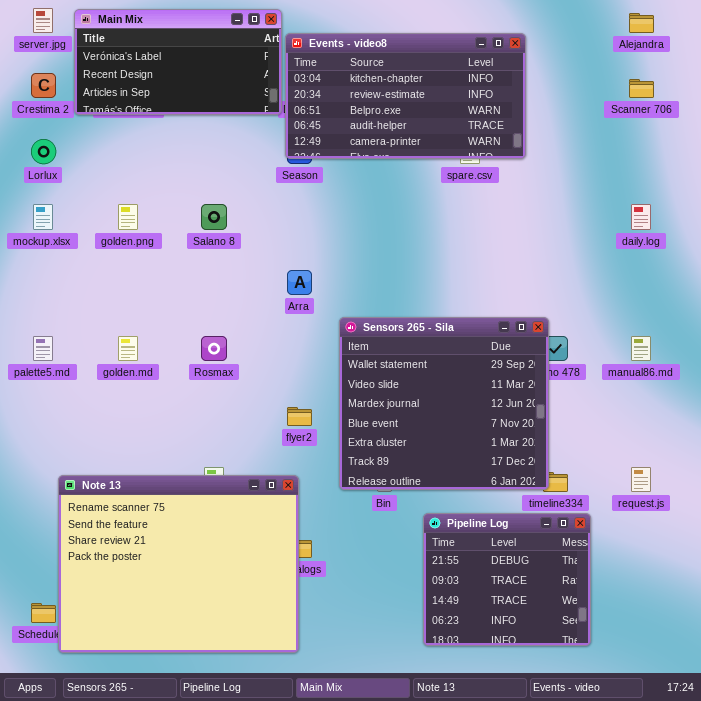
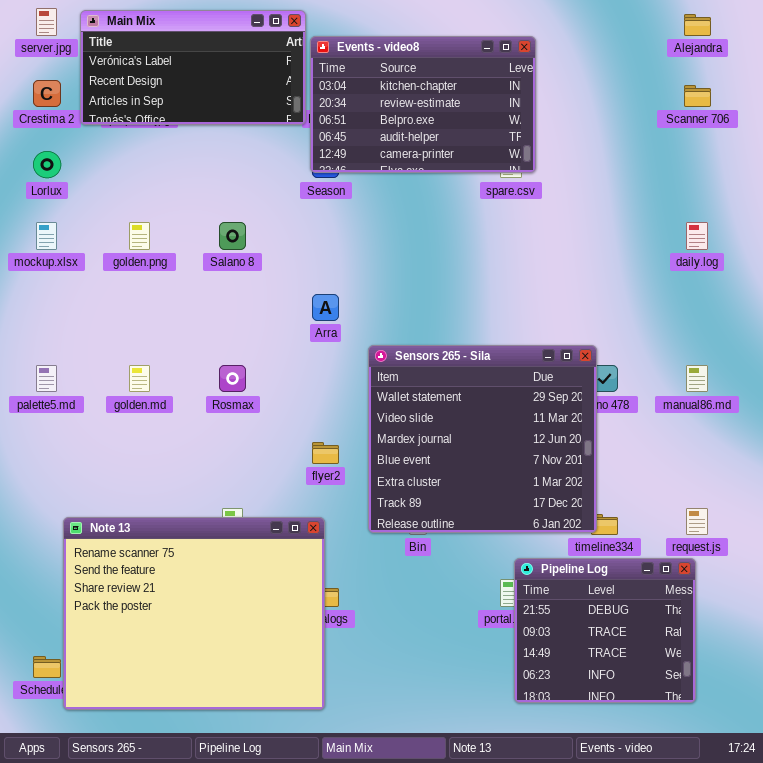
Events - video8: [285,33,526,159] -> [310,36,536,173], resized
Pipeline Log: [423,513,591,646] -> [514,558,696,703], moved

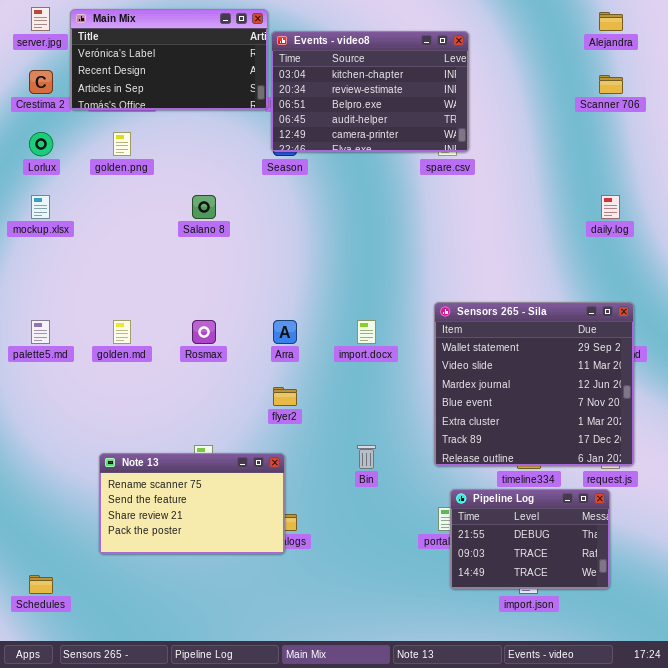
golden.png: [129,222,150,250] -> [113,132,131,156], moved
Arra: [312,294,339,321] -> [273,320,297,344], moved
Sensors 265 - Sila: [368,345,597,533] -> [434,302,634,466], moved
Note 13: [63,517,325,710] -> [99,453,285,554], resized
Pipeline Log: [514,558,696,703] -> [450,489,610,589], resized

